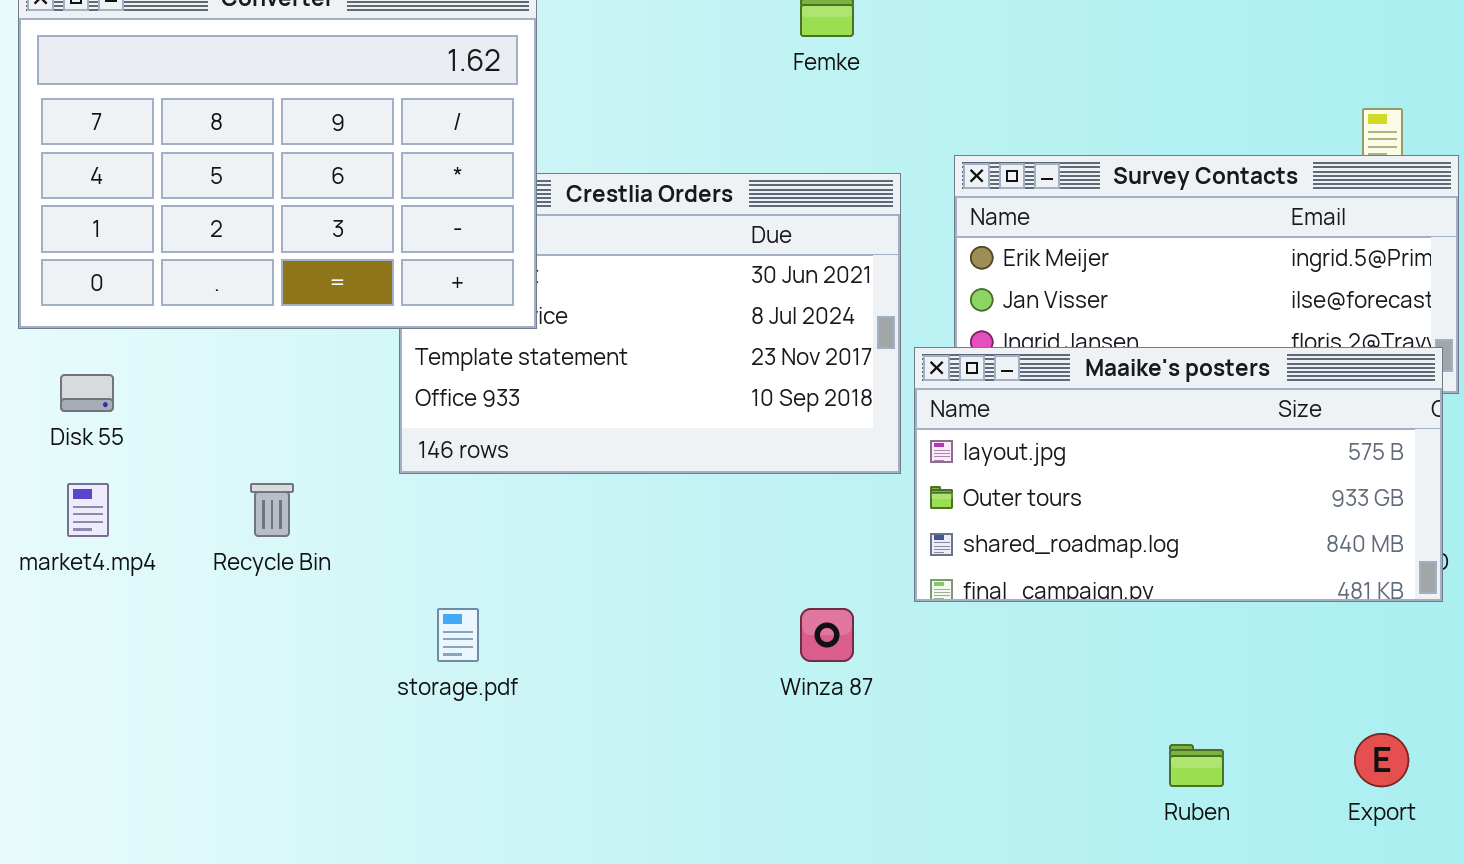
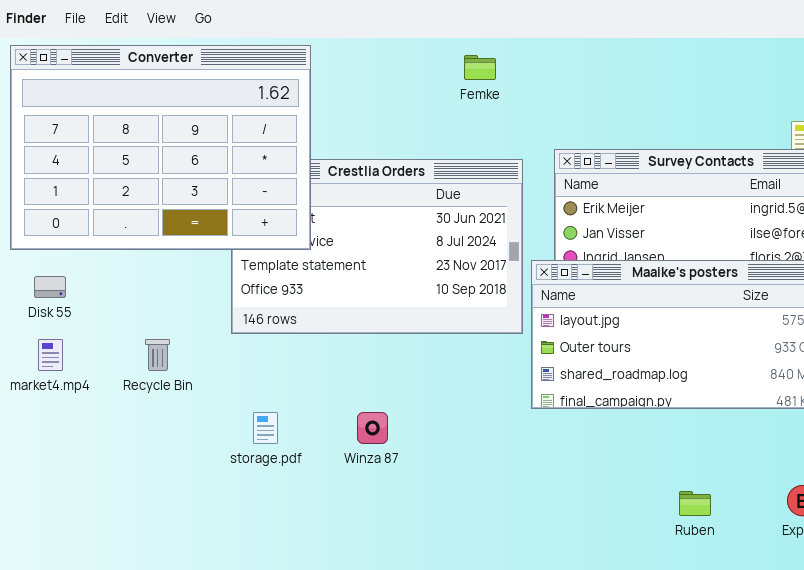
Winza 87: [800,608,854,662] -> [357,412,388,444], moved

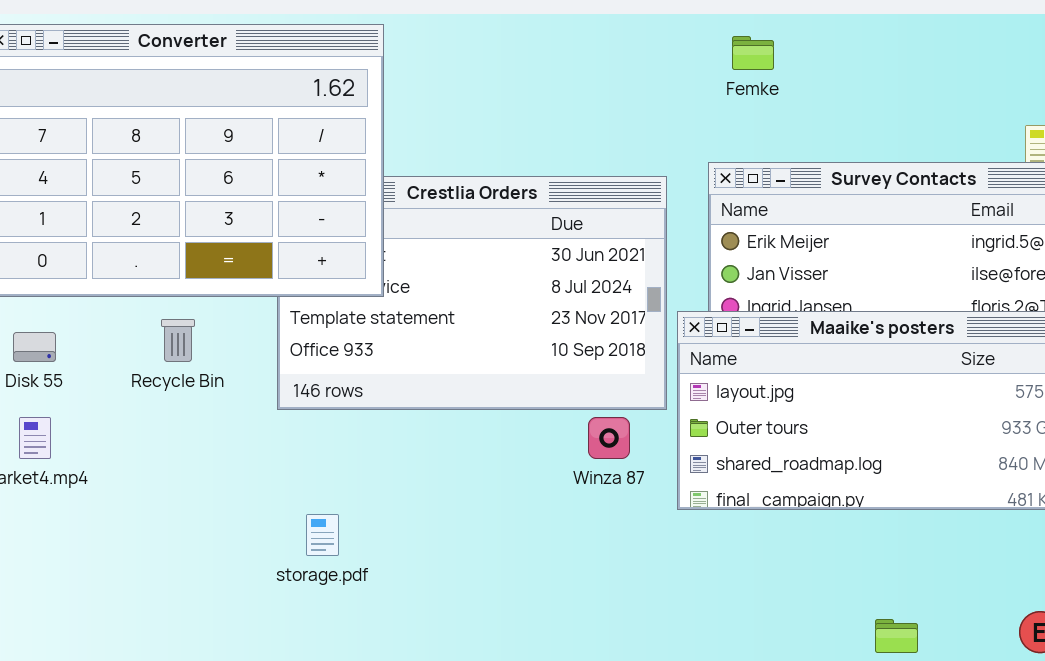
Femke: [464,55,496,80] -> [732,36,774,70], moved
Recycle Bin: [145,339,170,371] -> [161,319,195,362], moved
Winza 87: [357,412,388,444] -> [588,417,630,459], moved

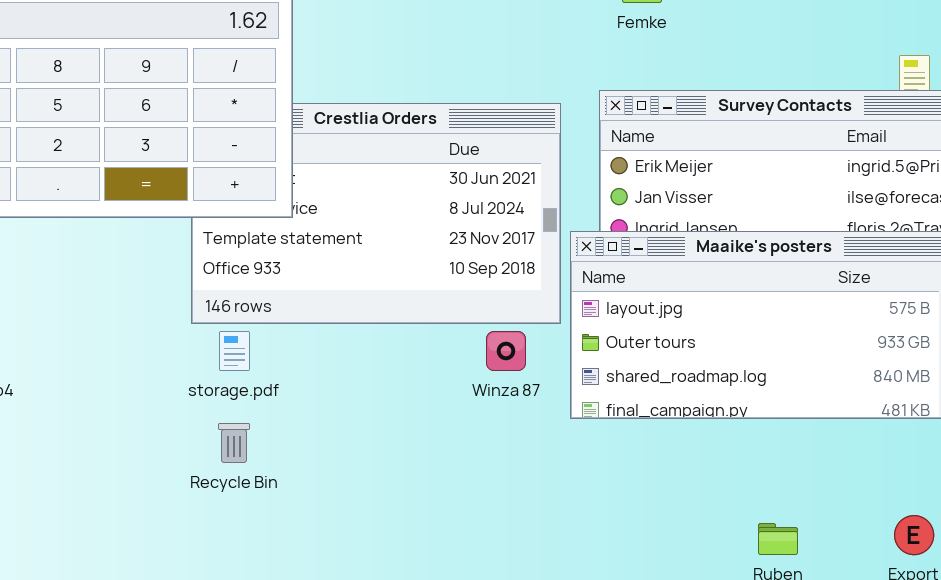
Recycle Bin: [161,319,195,362] -> [218,423,250,463], moved
storage.pdf: [306,514,339,556] -> [219,331,250,371], moved

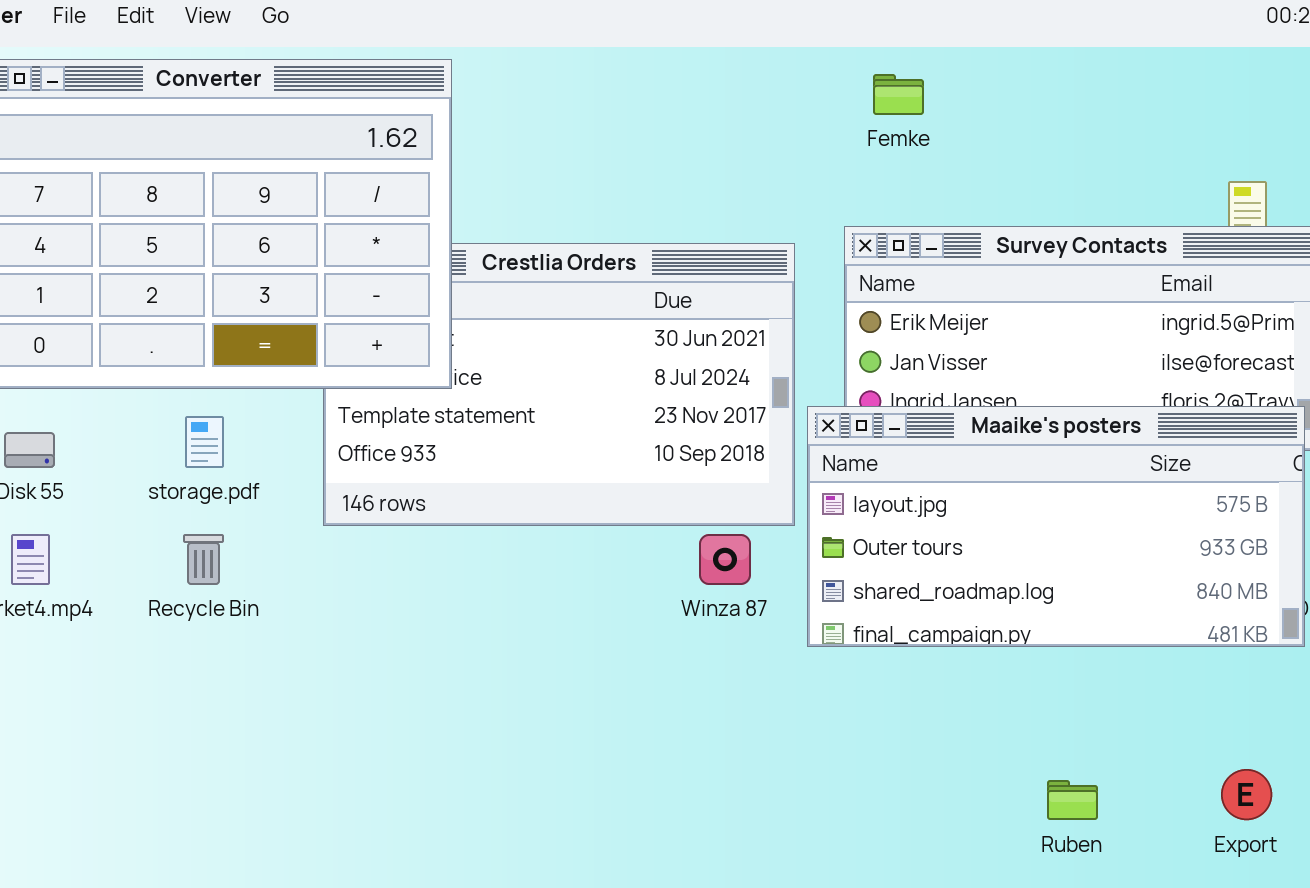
storage.pdf: [219,331,250,371] -> [185,416,224,468], moved
Recycle Bin: [218,423,250,463] -> [183,534,224,585], moved

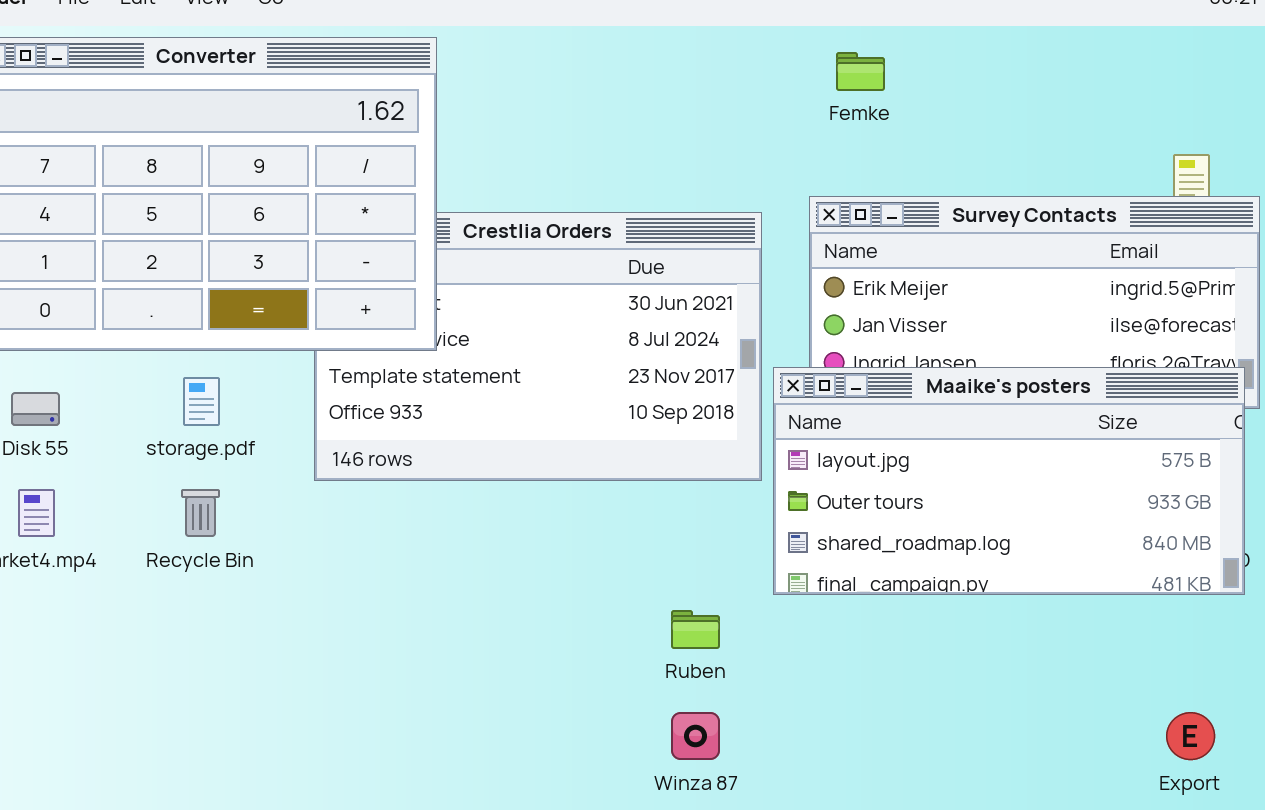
Winza 87: [699,534,751,585] -> [671,712,720,760], moved
Ruben: [1047,780,1098,820] -> [671,610,720,649], moved

